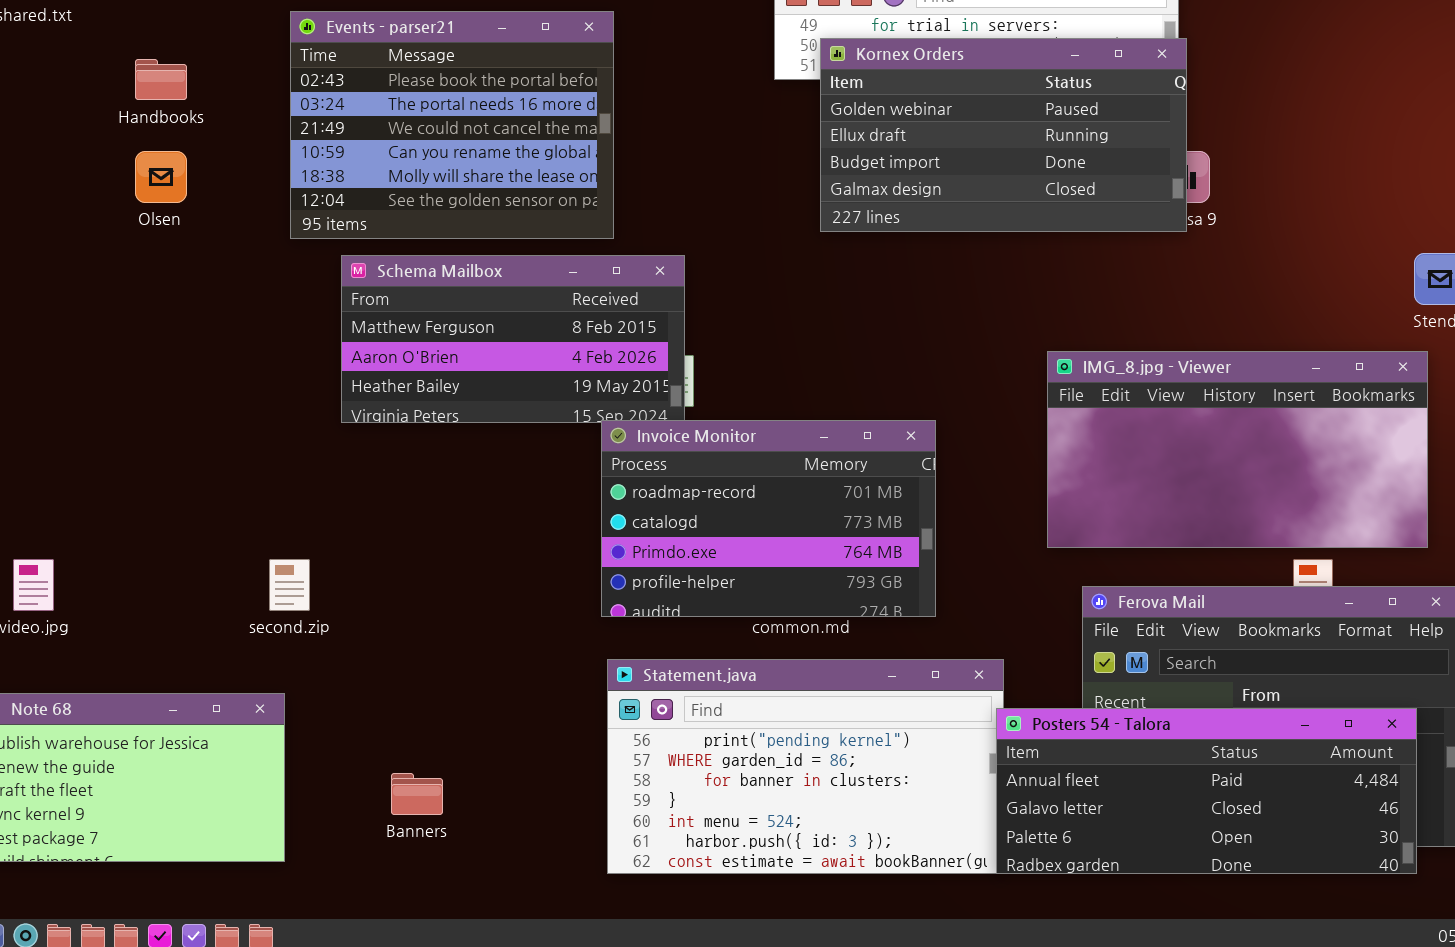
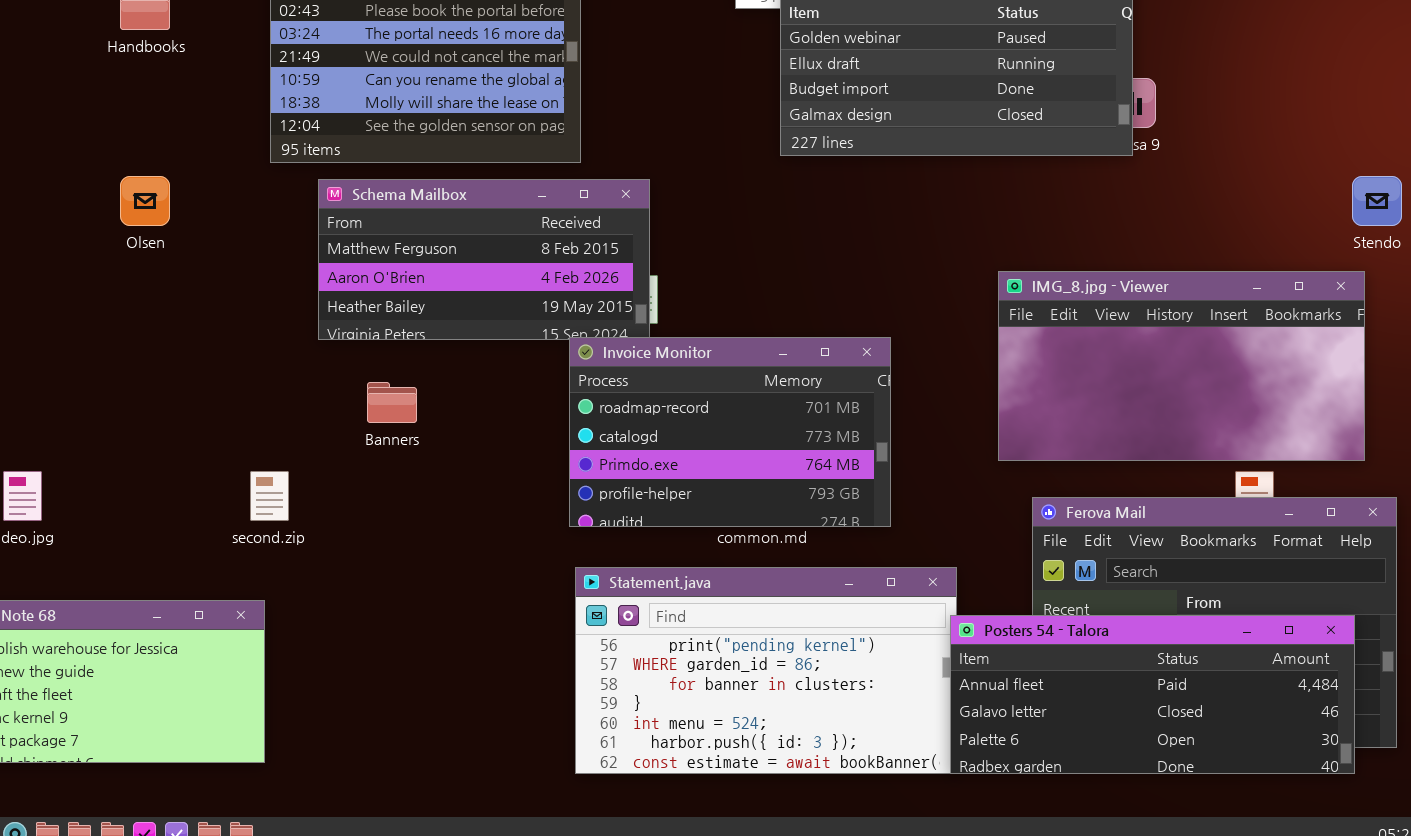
Olsen: [135,151,187,203] -> [120,176,170,226], moved
Banners: [391,773,443,815] -> [367,382,417,423], moved

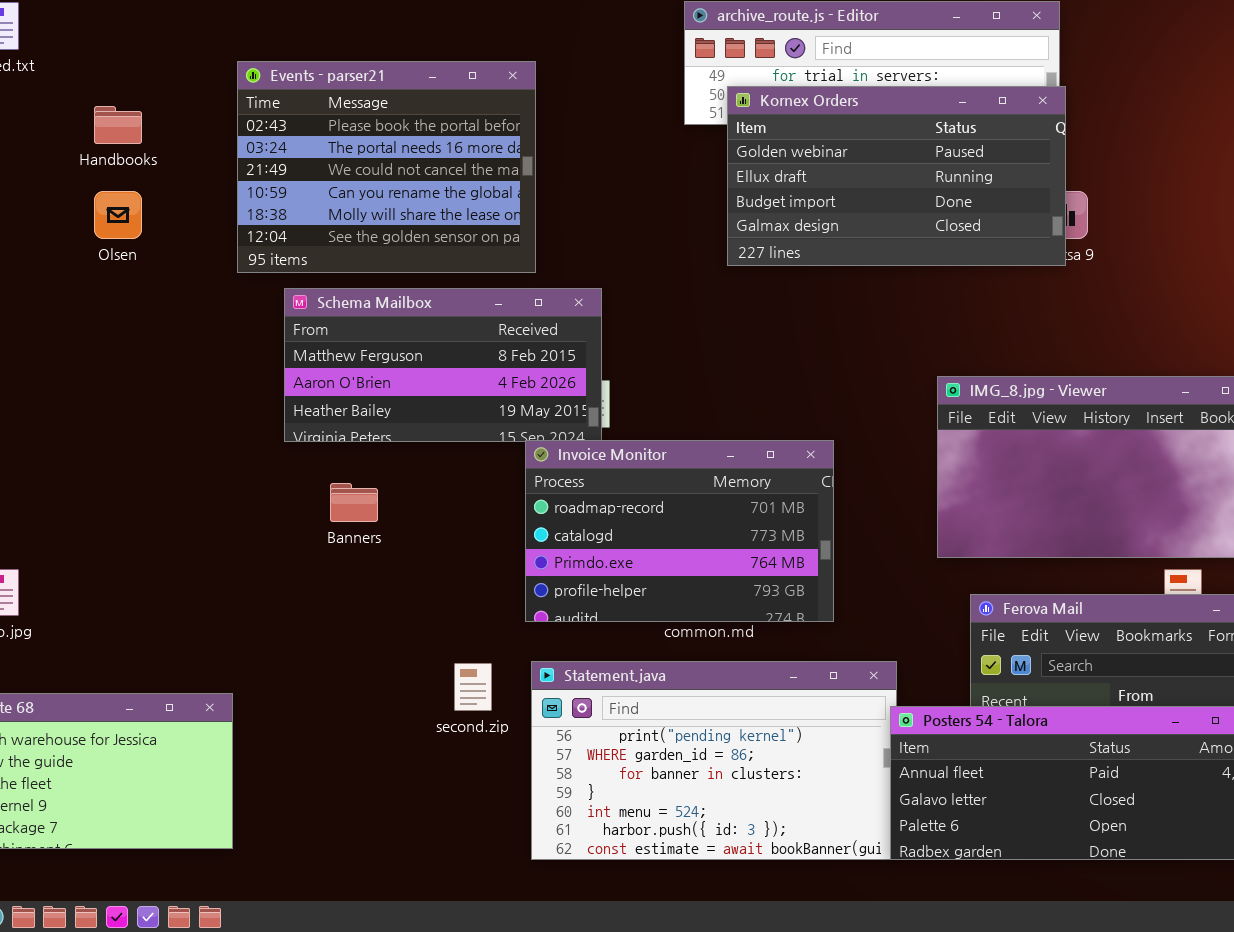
Olsen: [120,176,170,226] -> [94,191,142,239], moved
second.zip: [250,471,289,521] -> [454,663,492,711], moved

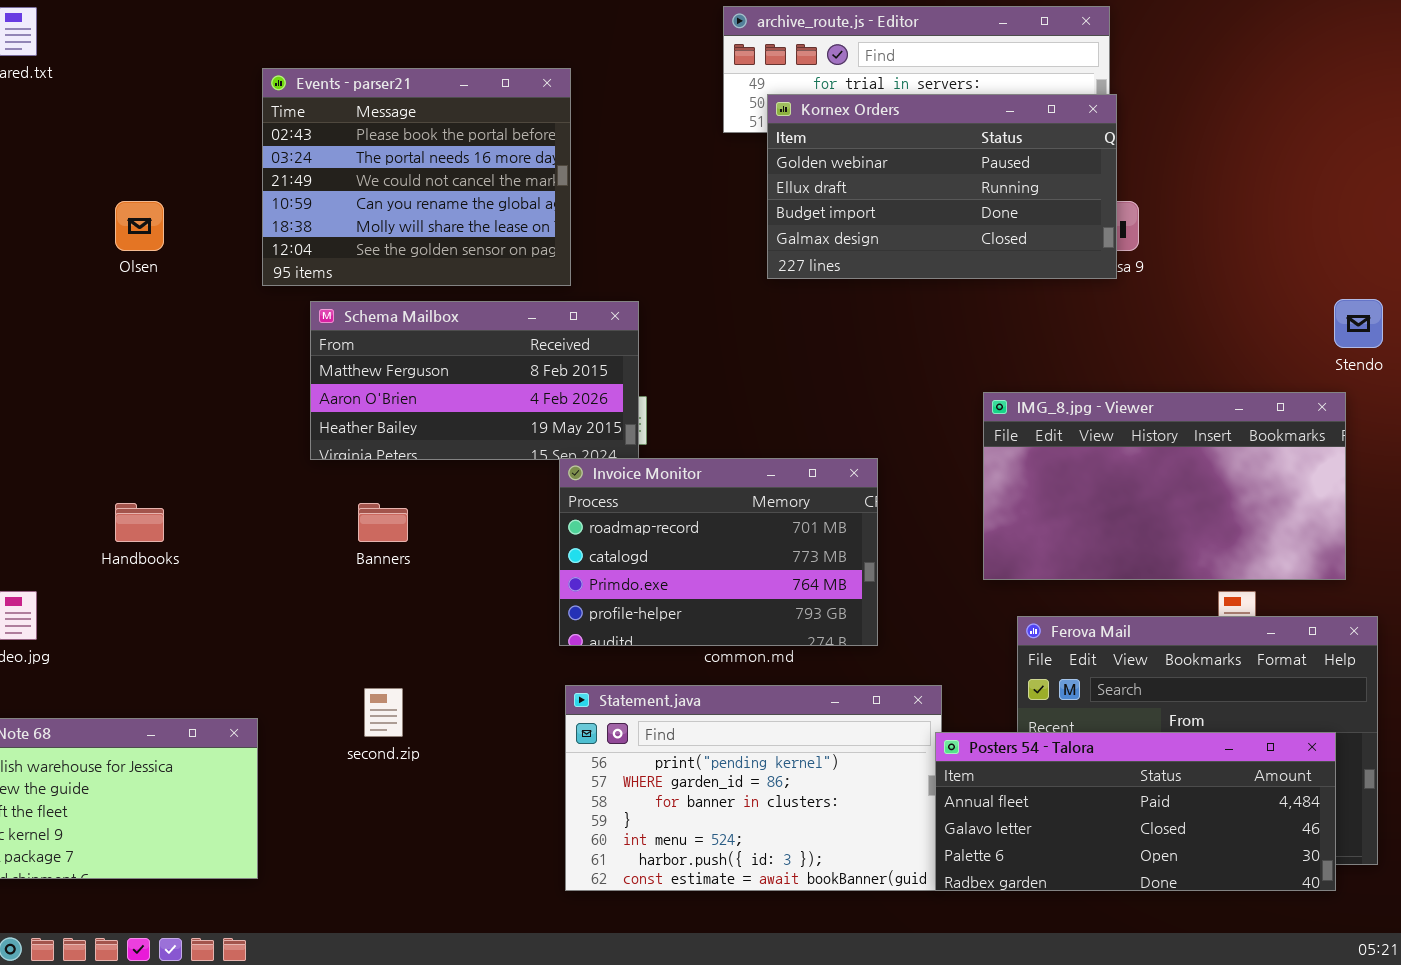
Handbooks: [94,106,142,144] -> [115,503,164,542], moved
second.zip: [454,663,492,711] -> [364,688,403,737], moved

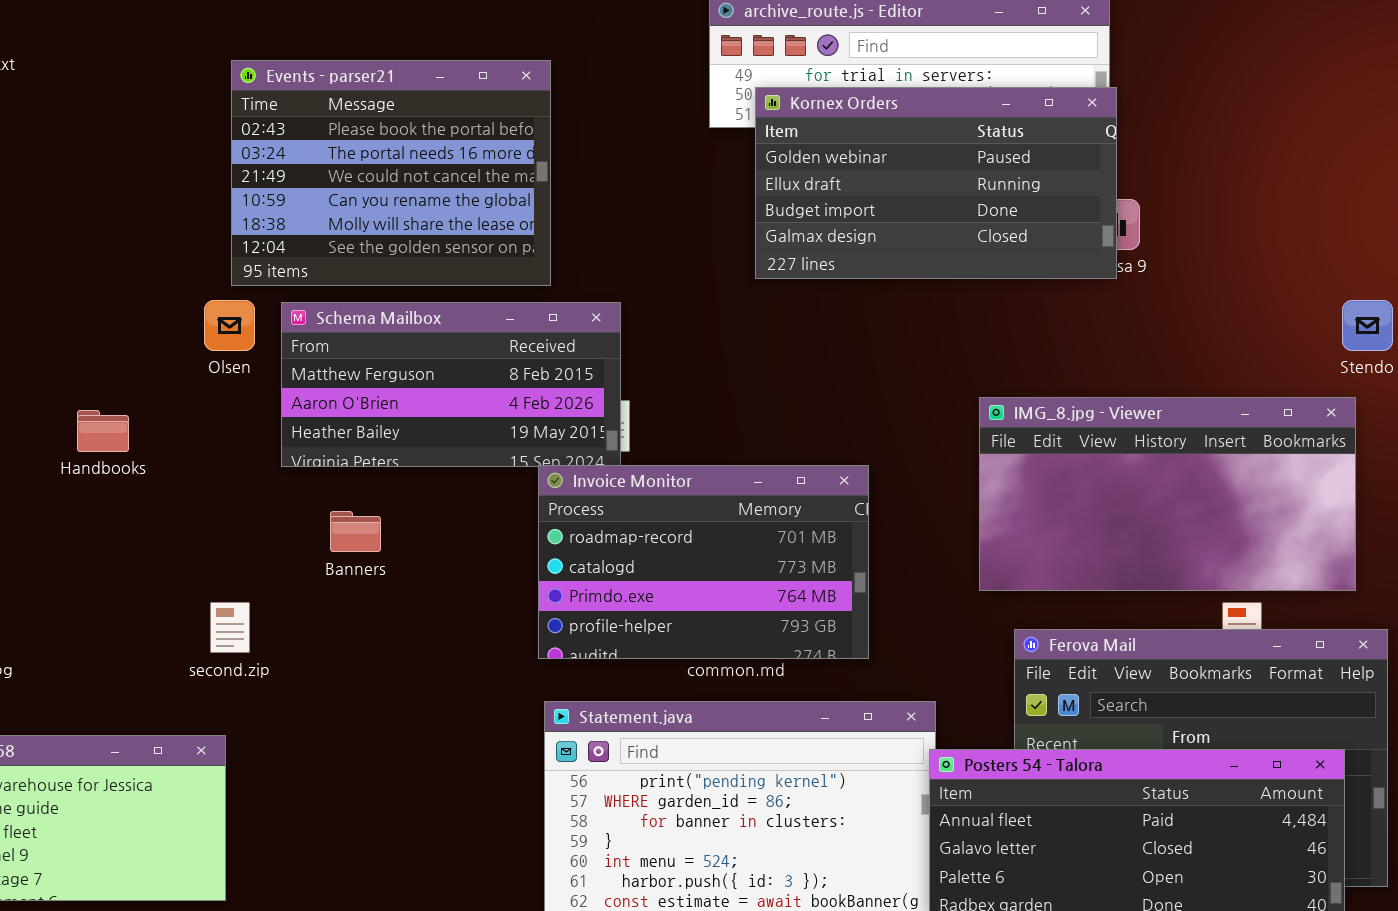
Olsen: [115,201,164,251] -> [204,300,255,351], moved
Handbooks: [115,503,164,542] -> [77,410,129,452], moved
second.zip: [364,688,403,737] -> [210,602,250,653], moved

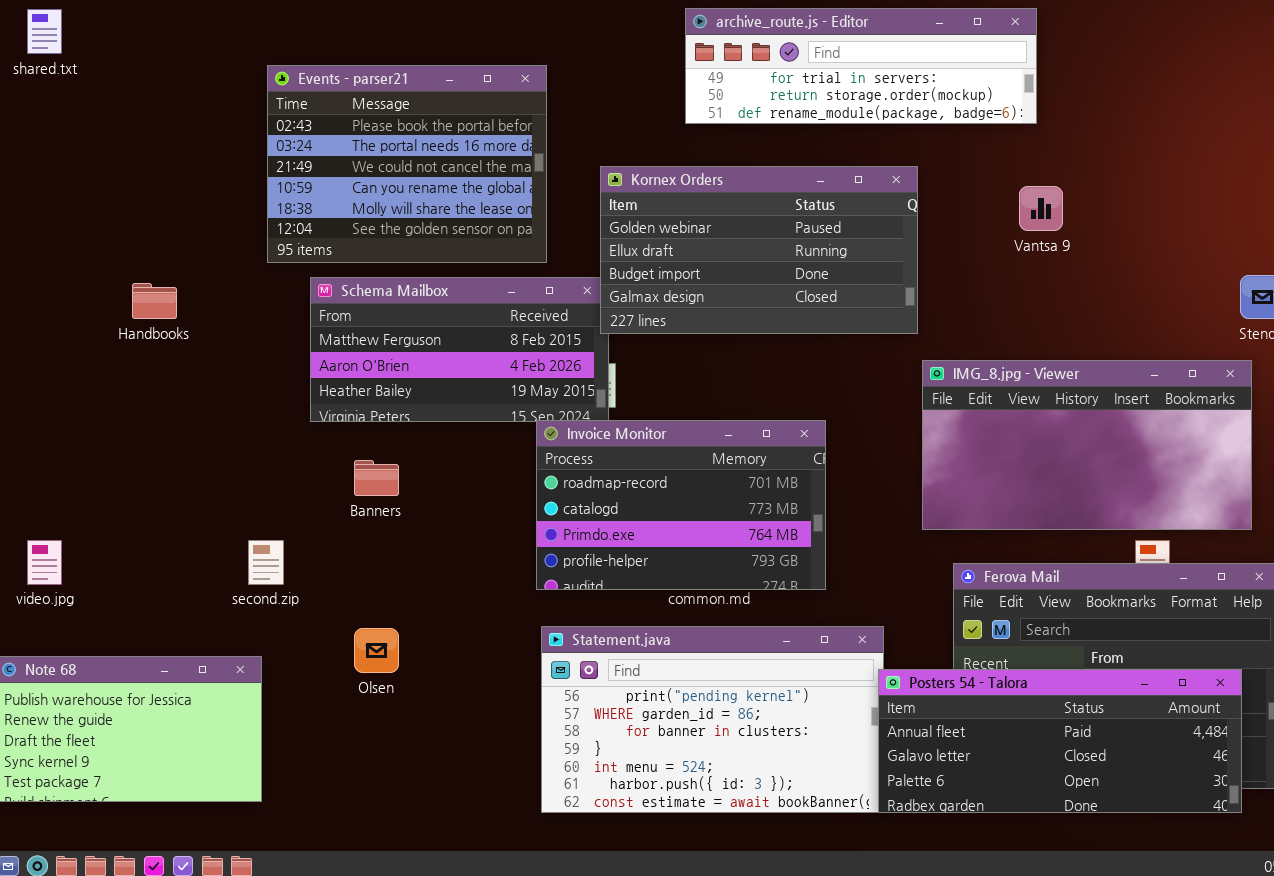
Kornex Orders: [755,87,1117,279] -> [600,166,918,334], moved
Olsen: [204,300,255,351] -> [354,628,399,673], moved
Handbooks: [77,410,129,452] -> [132,283,177,319], moved

